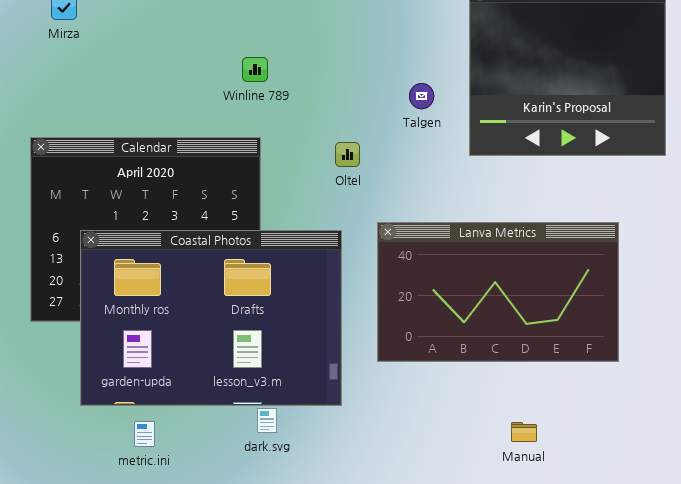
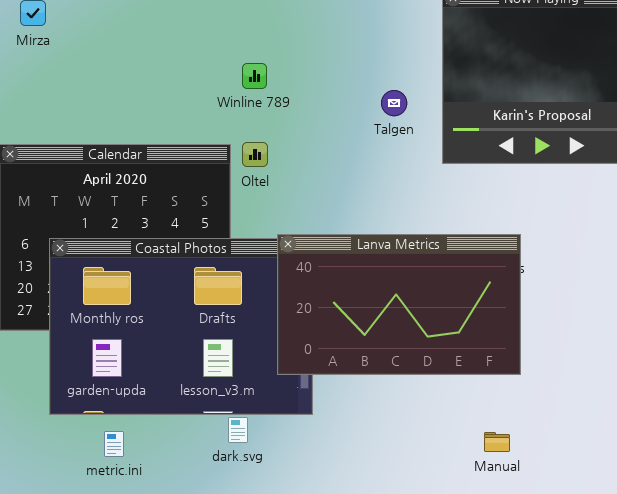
Winline 789: [242,57,268,82] -> [242,63,267,89], moved
Oltel: [335,142,360,167] -> [242,142,268,167], moved
Lanva Metrics: [377,222,619,362] -> [277,234,521,375], moved

